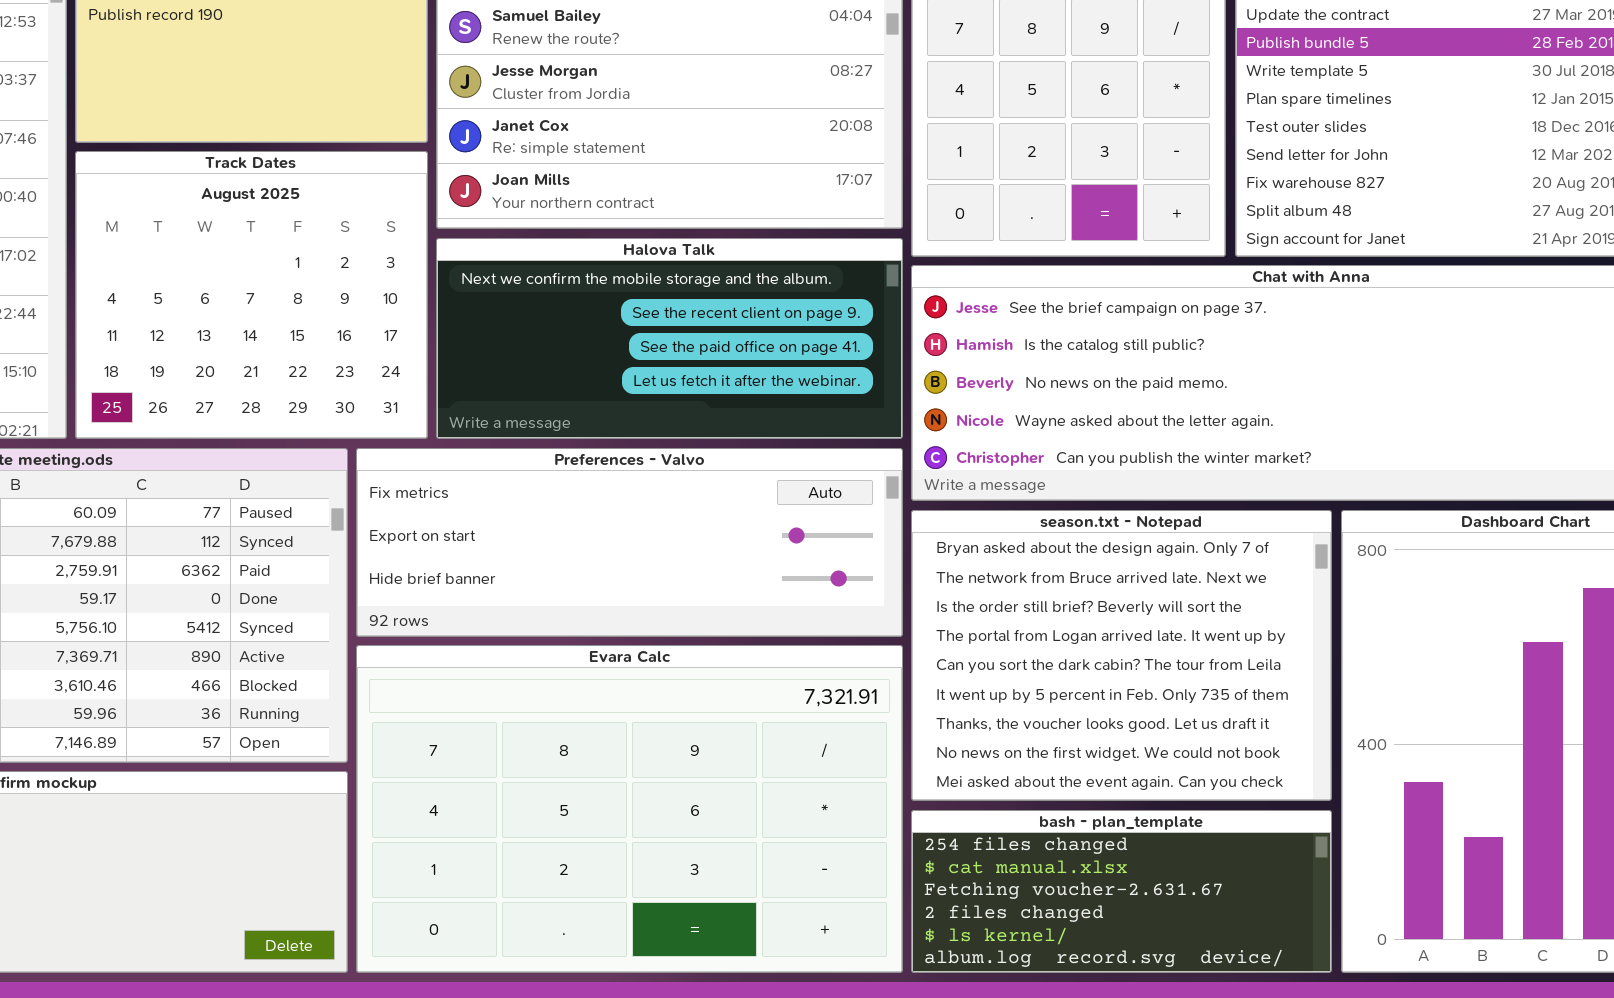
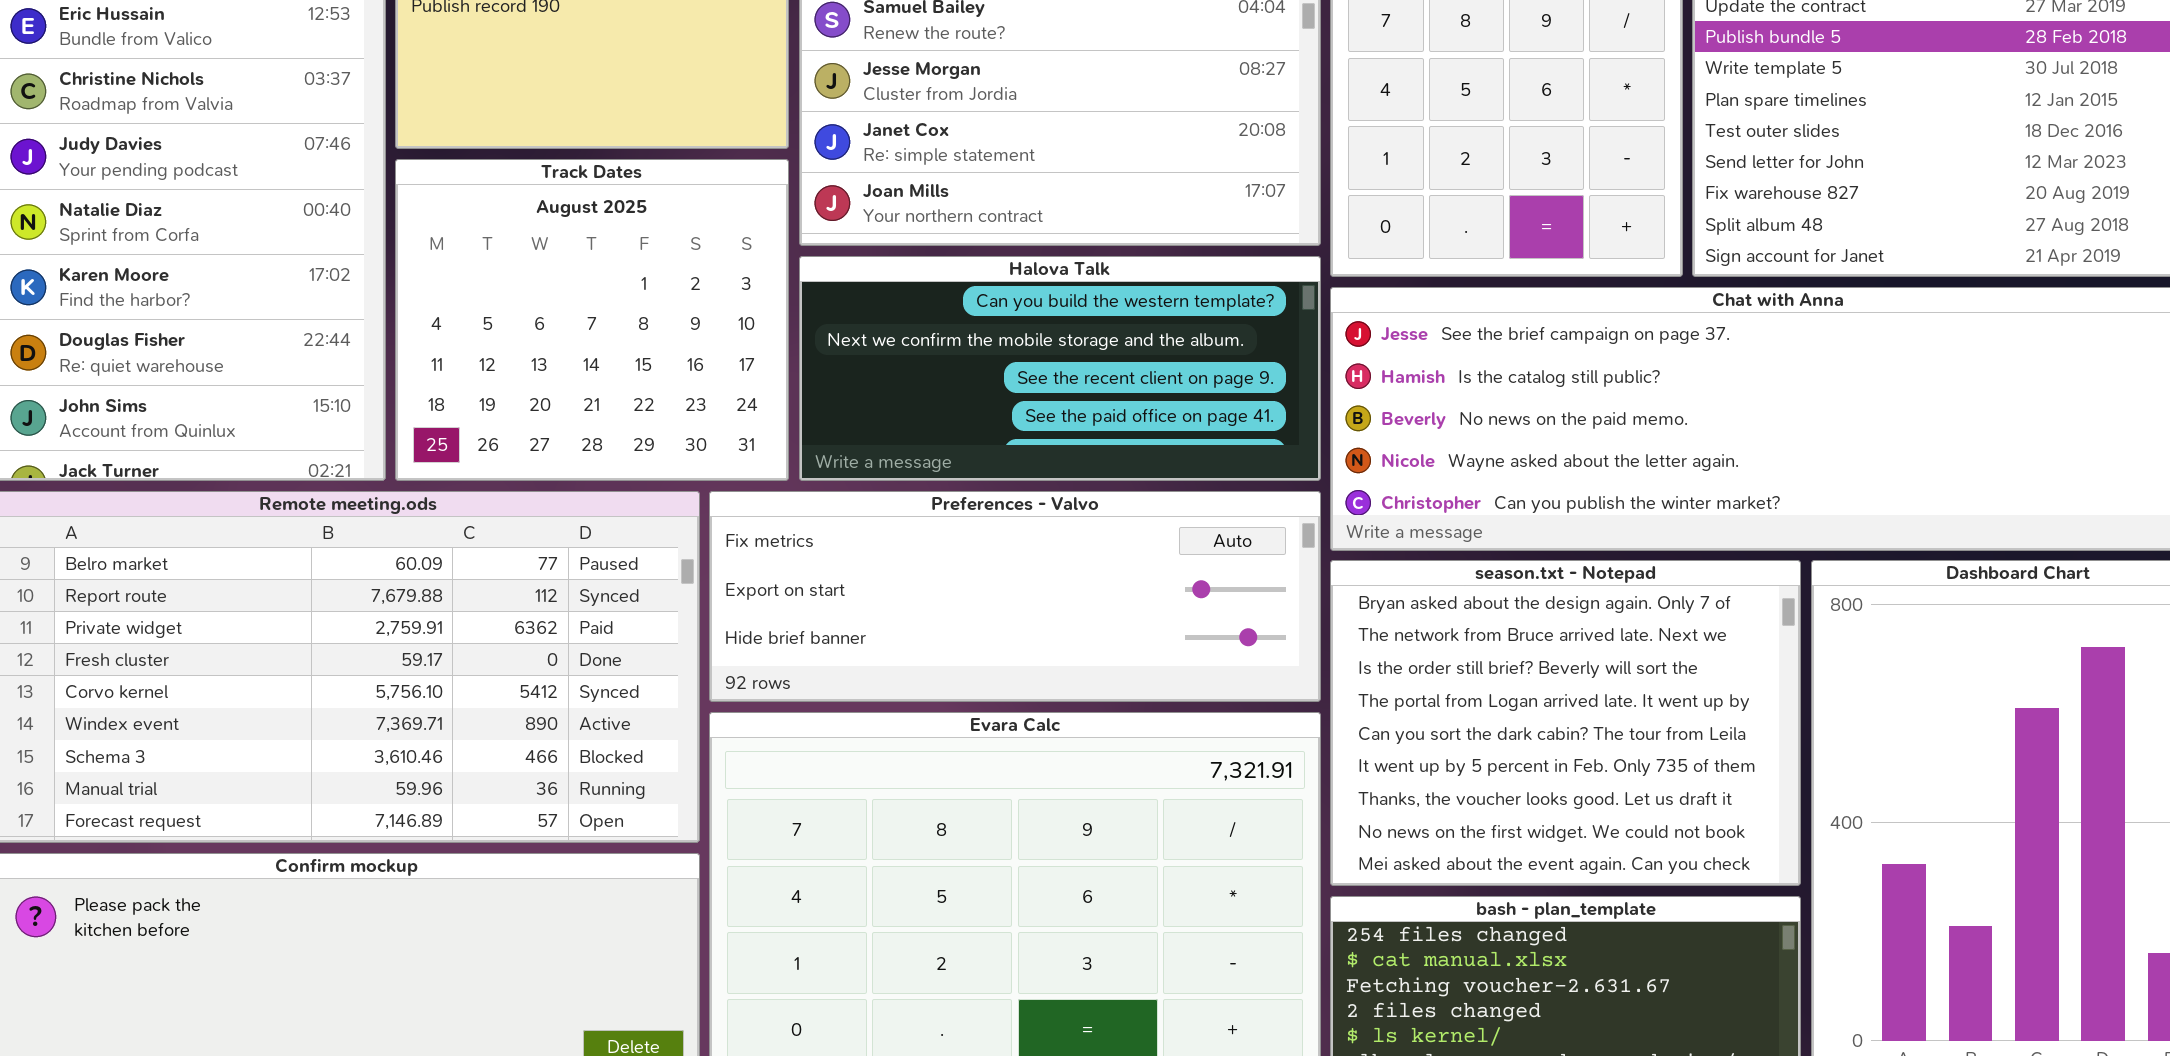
Halova Talk: [436,238,903,439] -> [799,256,1321,481], scrolled up 1 row

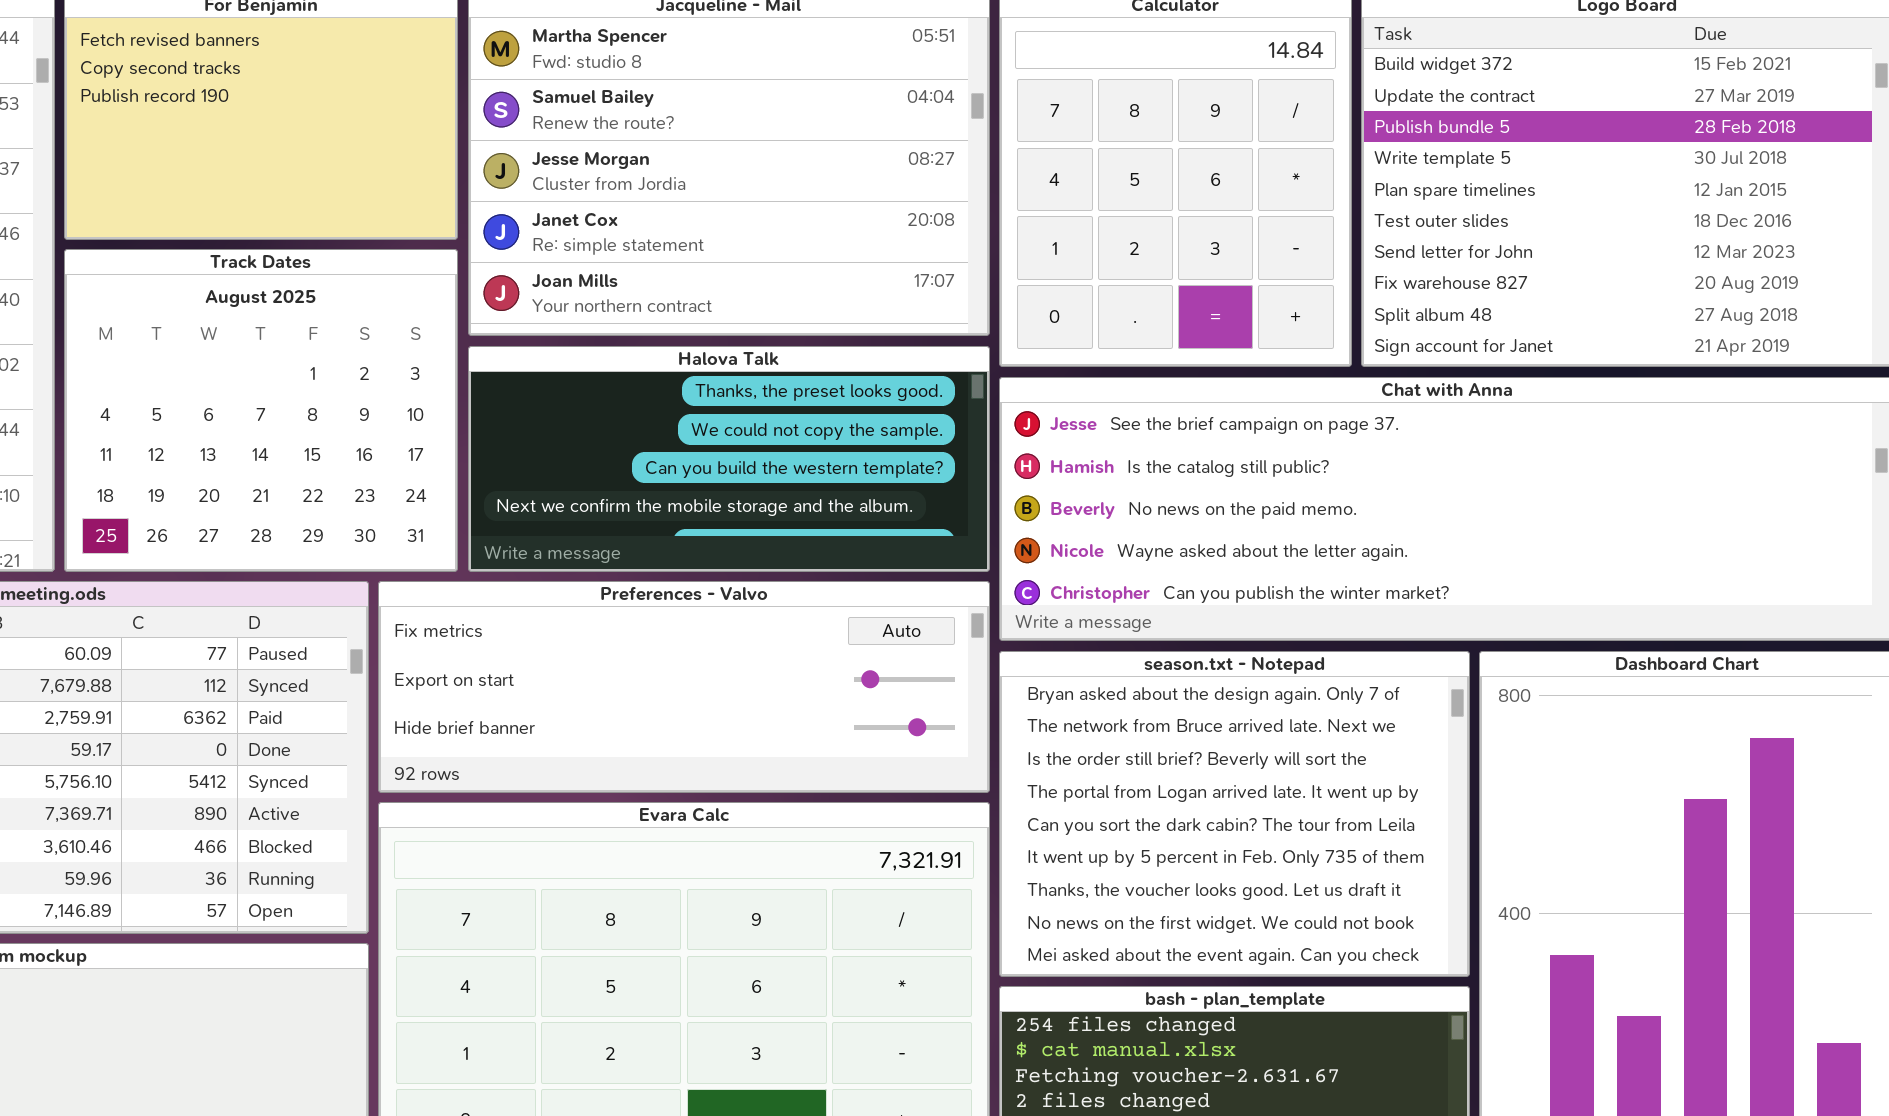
Halova Talk: [799,256,1321,481] -> [468,346,990,572], scrolled up 2 rows

